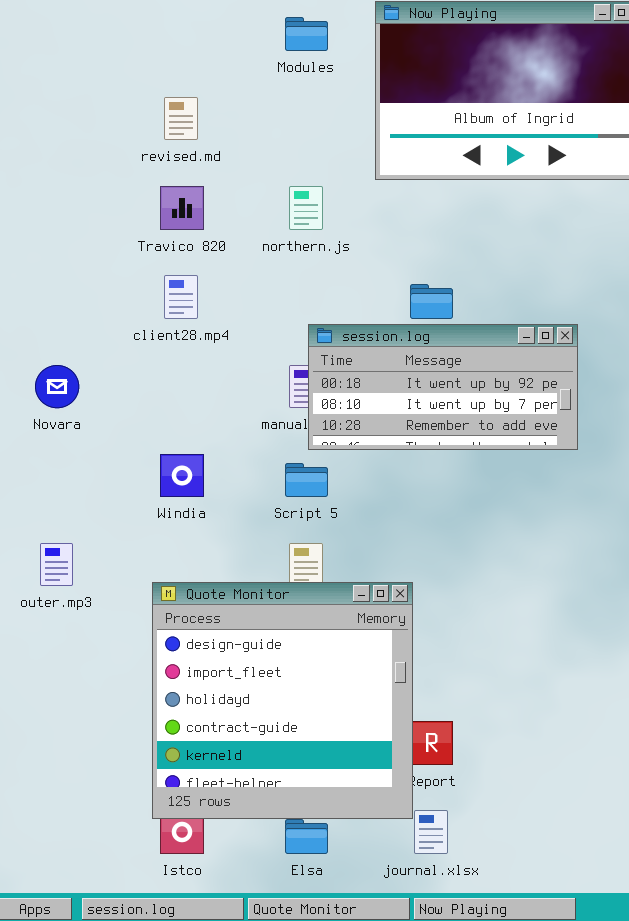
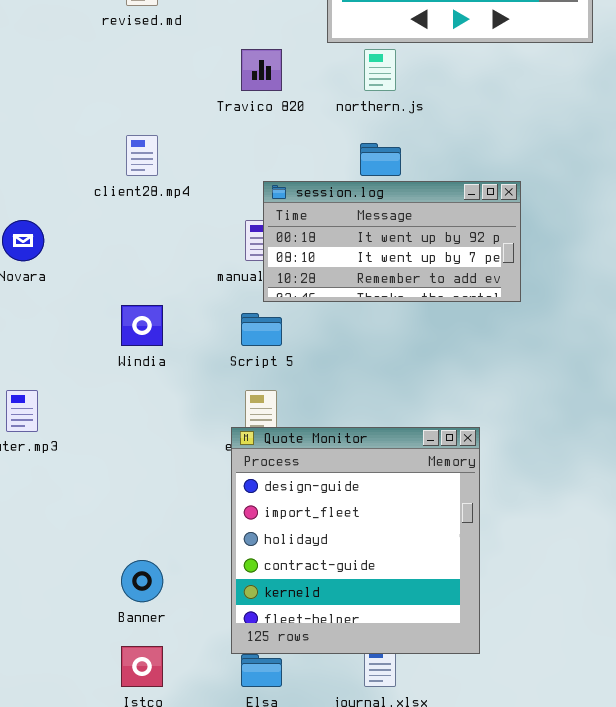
Travico 820: [160,186,204,230] -> [241,49,282,91], moved
northern.js: [289,186,323,230] -> [364,49,396,91], moved
Quote Monitor: [152,582,413,819] -> [231,427,480,654], moved

